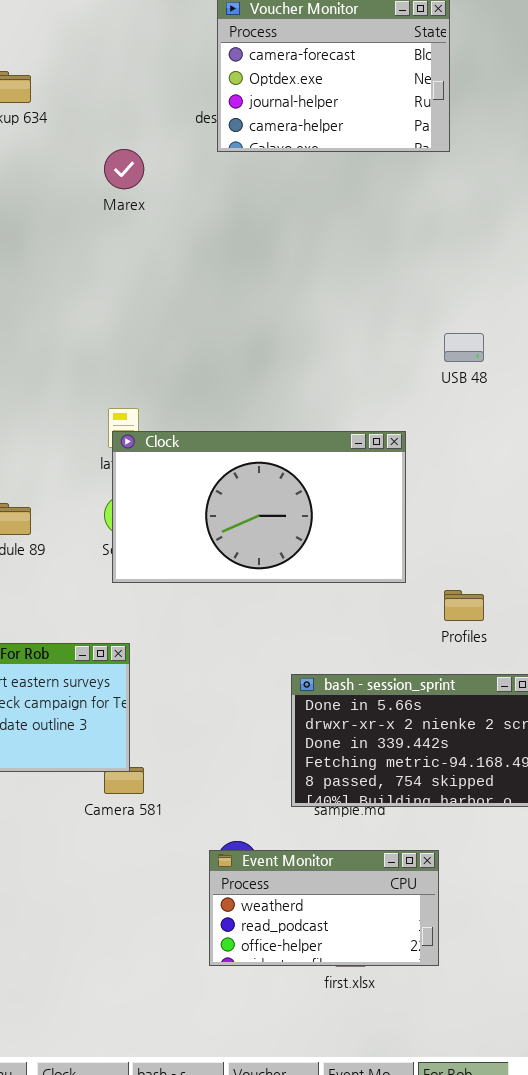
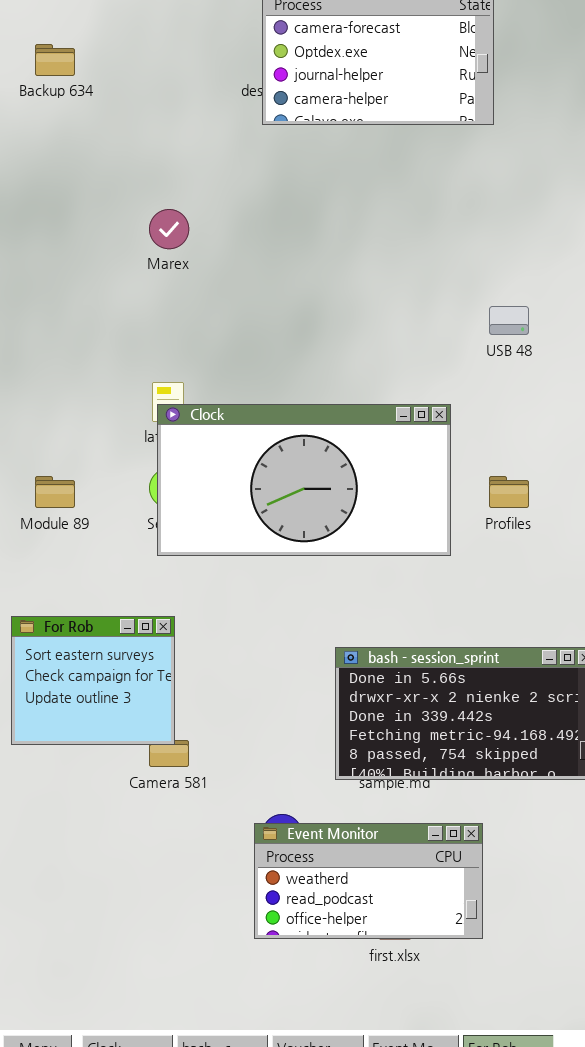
Marex: [104,149,144,189] -> [149,209,189,249], moved
Profiles: [444,590,484,621] -> [489,476,529,508], moved

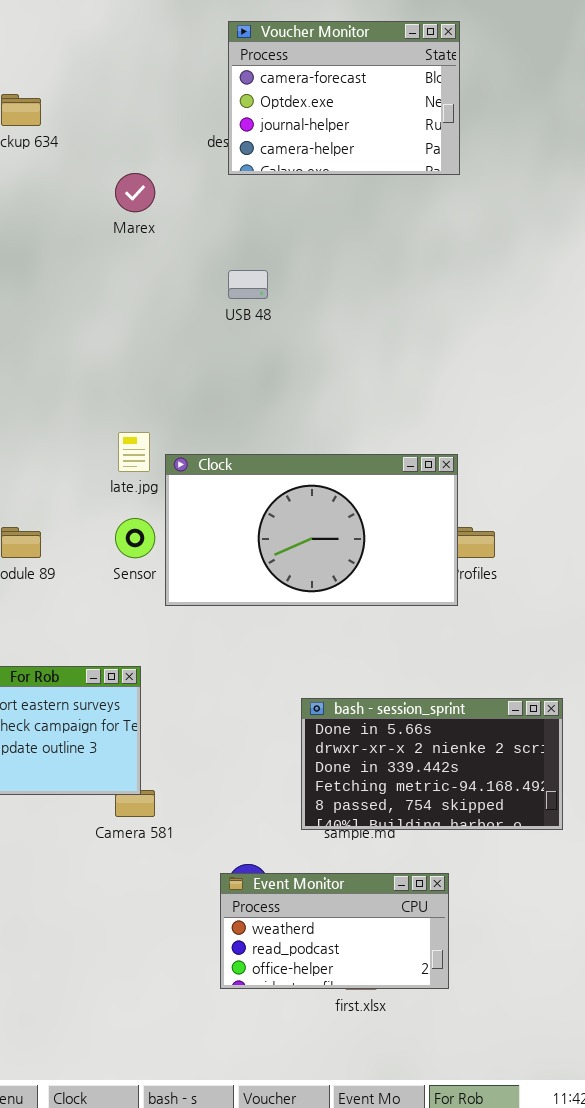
Marex: [149,209,189,249] -> [115,173,155,212], moved
USB 48: [489,306,529,335] -> [228,270,268,299], moved
Clock: [157,404,451,556] -> [165,454,458,606], moved

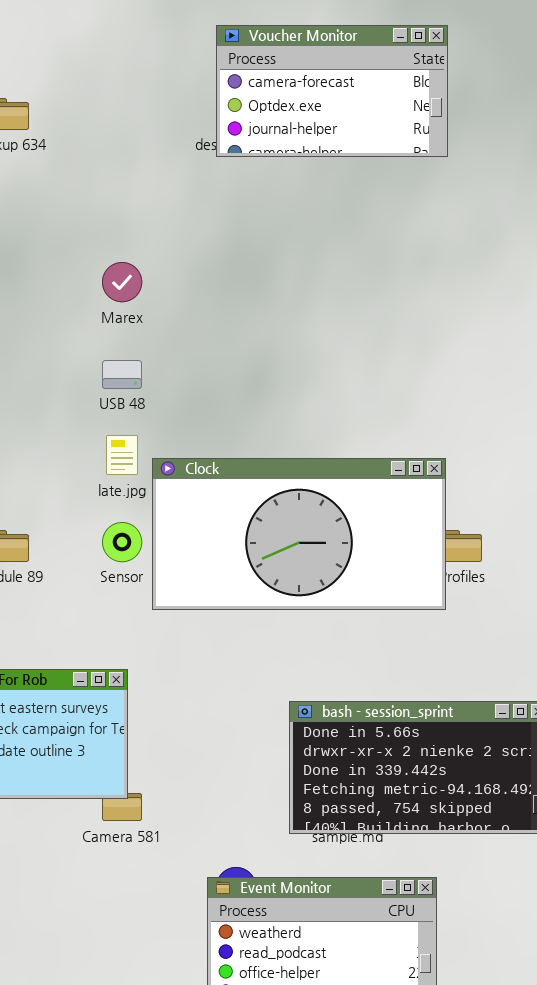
Voucher Monitor: [228,21,460,175] -> [216,25,448,157], resized
Marex: [115,173,155,212] -> [102,262,142,302], moved
USB 48: [228,270,268,299] -> [102,360,142,389], moved

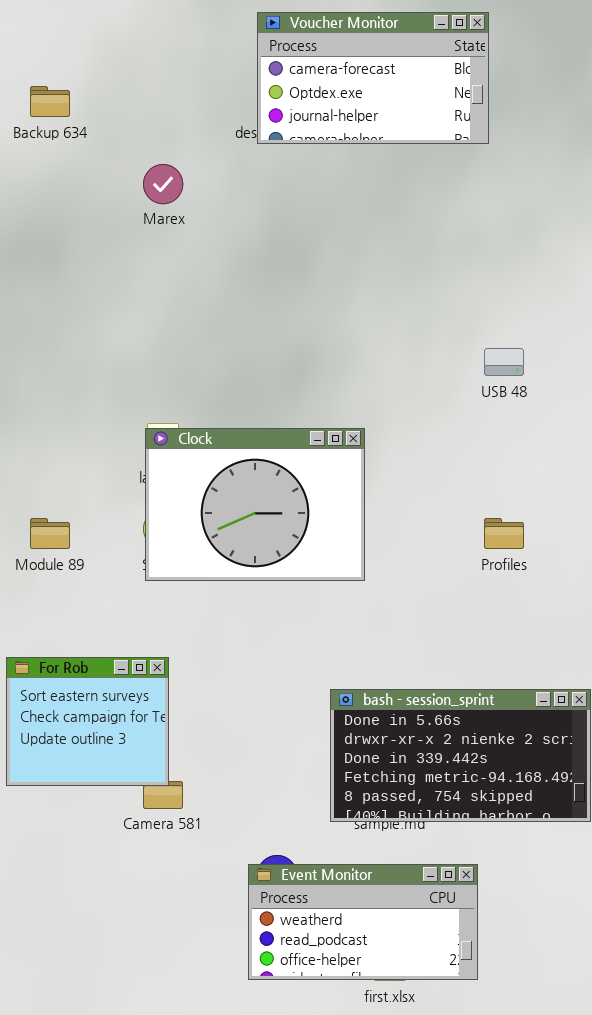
Marex: [102,262,142,302] -> [143,164,183,204], moved
USB 48: [102,360,142,389] -> [484,348,524,376], moved
Clock: [152,458,446,610] -> [145,428,365,581], moved, resized

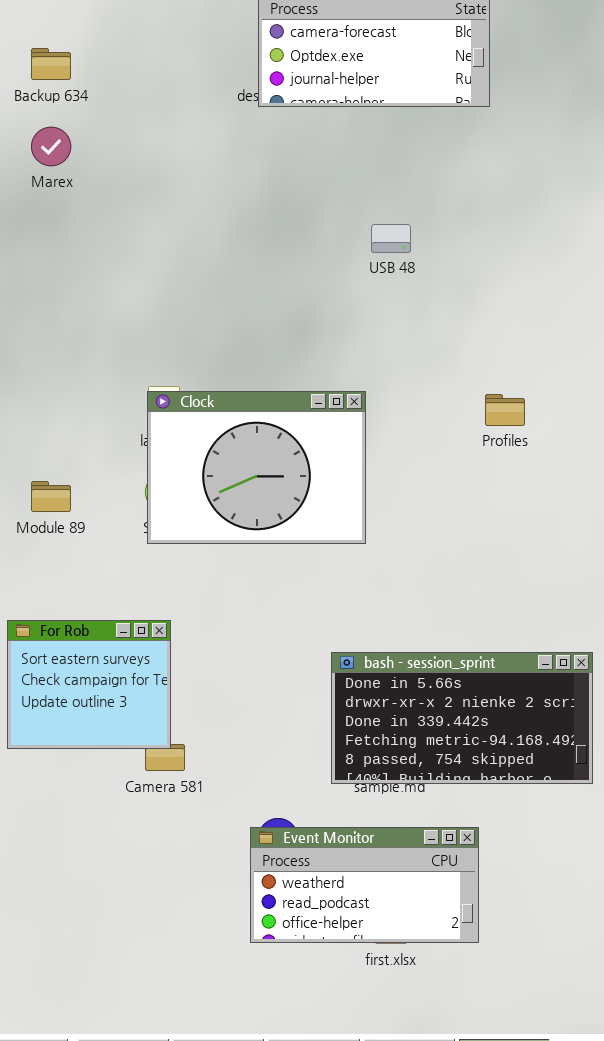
Marex: [143,164,183,204] -> [31,127,71,166], moved
USB 48: [484,348,524,376] -> [371,224,411,253], moved
Profiles: [484,518,524,549] -> [485,394,525,426], moved

